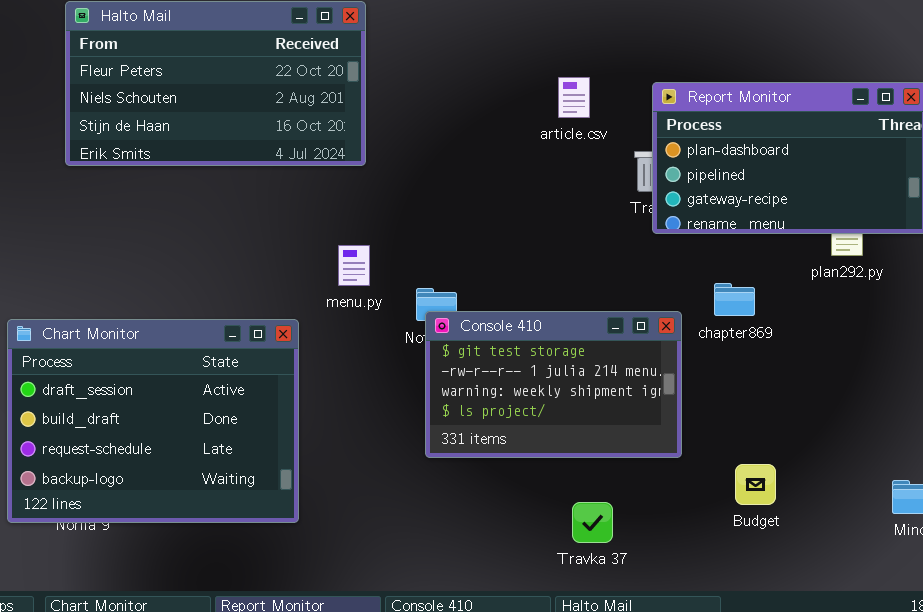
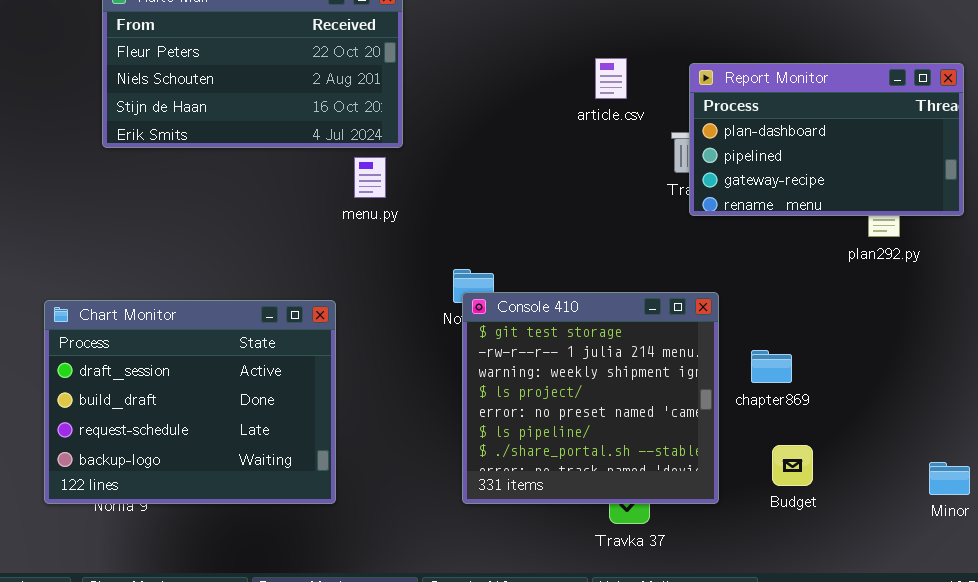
menu.py: [338,245,370,286] -> [354,157,386,198], moved
chapter869: [714,283,755,316] -> [751,350,792,383], moved
Console 410: [425,311,682,458] -> [462,292,719,504], resized

